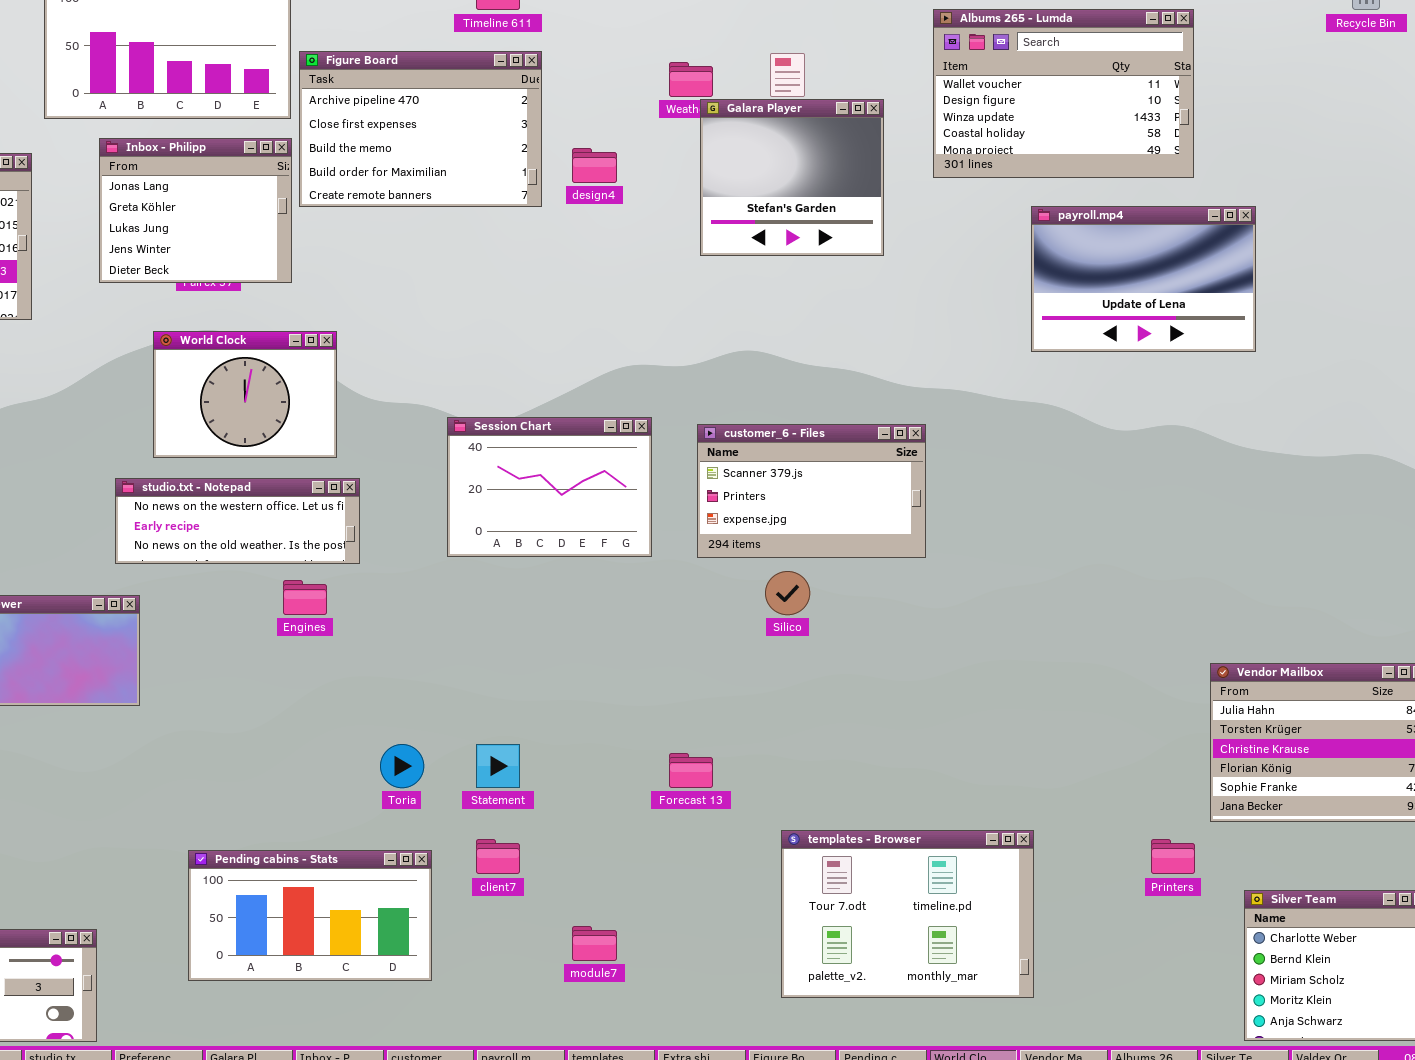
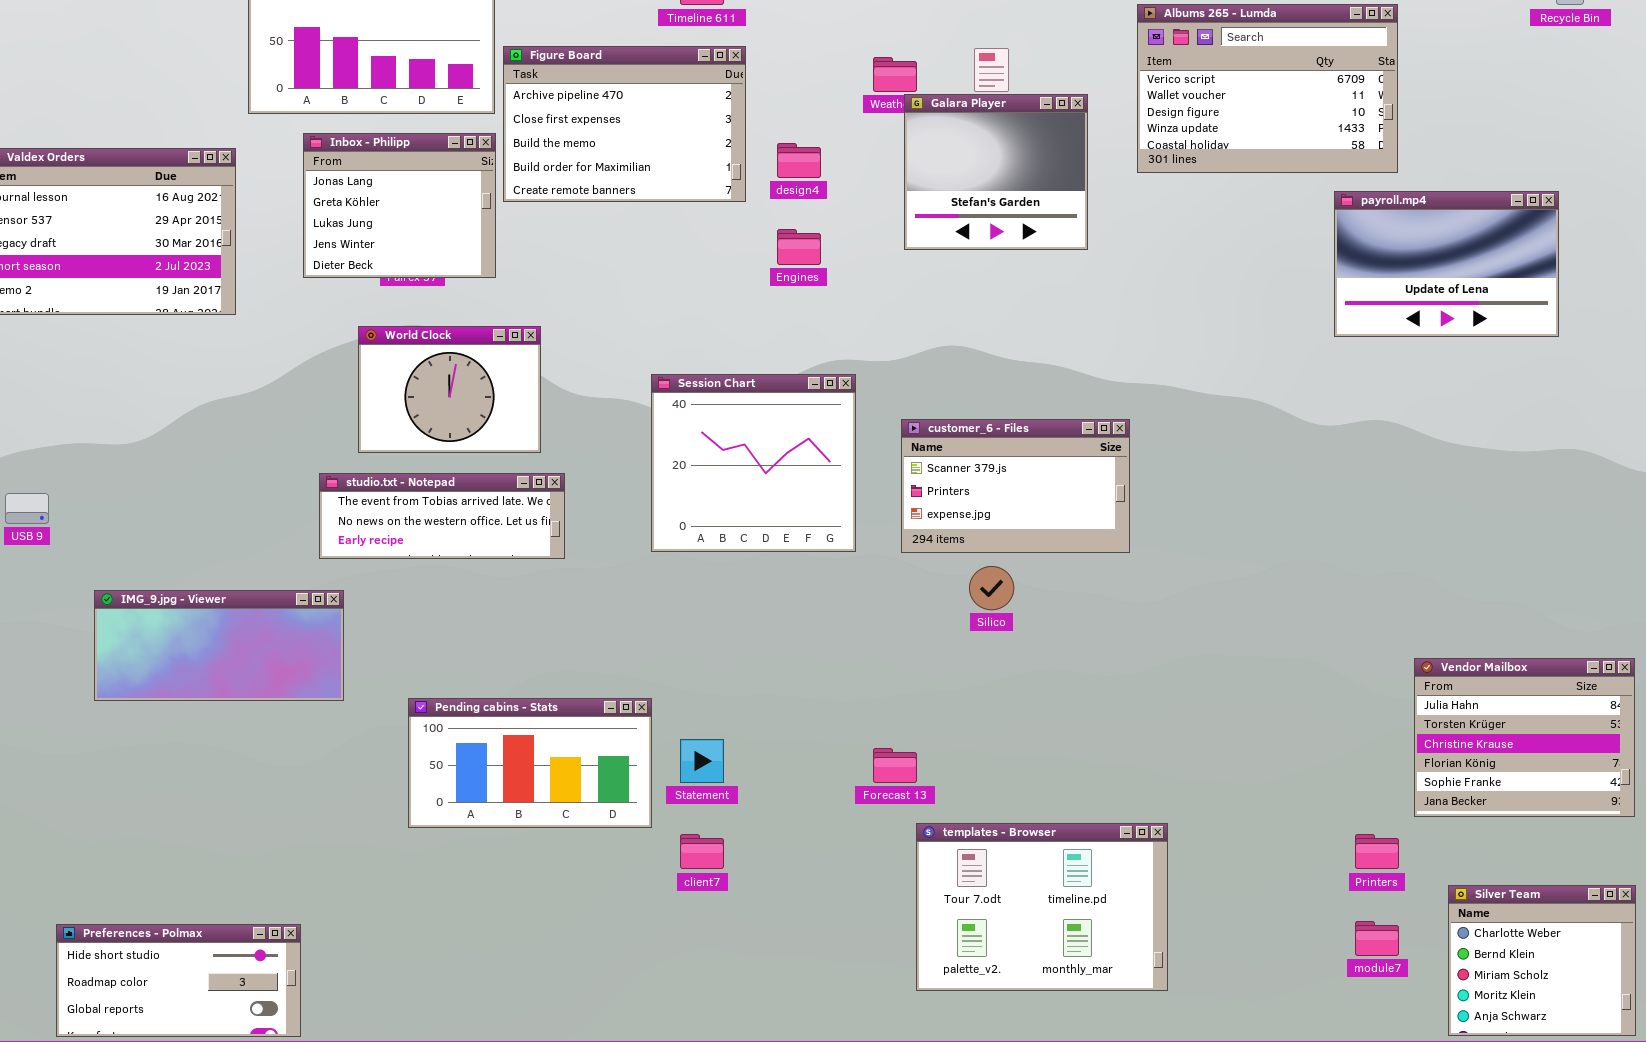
Albums 265 - Lumda: [933,9,1194,178] -> [1137,4,1398,173], scrolled up 1 row
payroll.mp4: [1031,206,1256,352] -> [1334,191,1559,337], moved
Session Chart: [447,417,652,557] -> [651,374,856,552], resized
studio.txt - Notepad: [115,478,360,564] -> [319,473,565,559], scrolled up 1 row
Engines: [283,580,327,615] -> [777,229,821,265], moved
templates - Browser: [781,830,1034,998] -> [916,823,1168,991], moved
Pending cabins - Stats: [188,850,432,981] -> [408,698,652,828], moved
module7: [572,926,617,961] -> [1355,921,1399,956], moved

